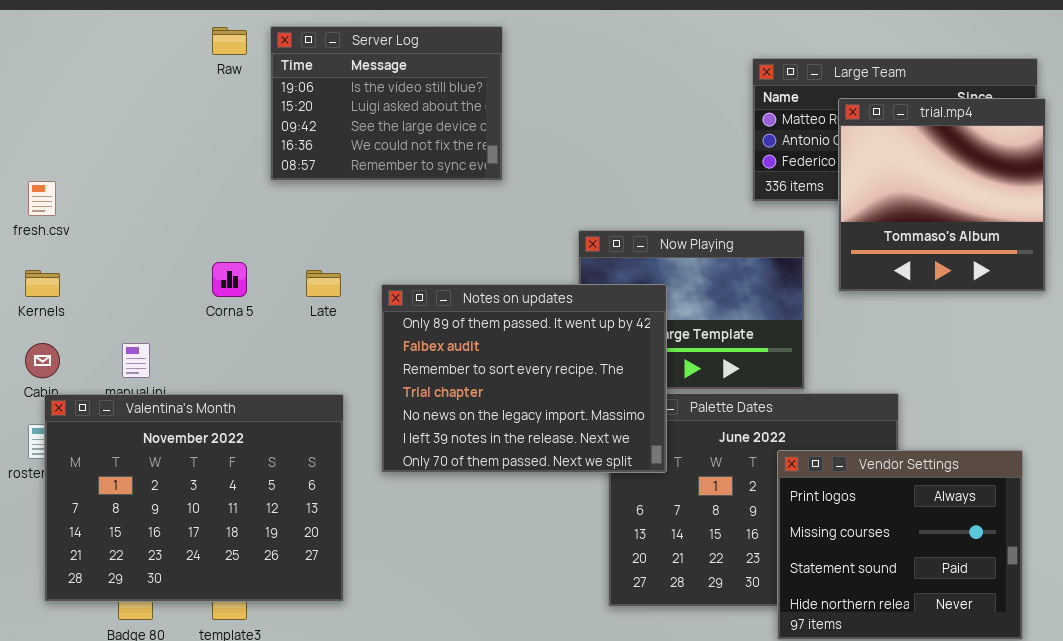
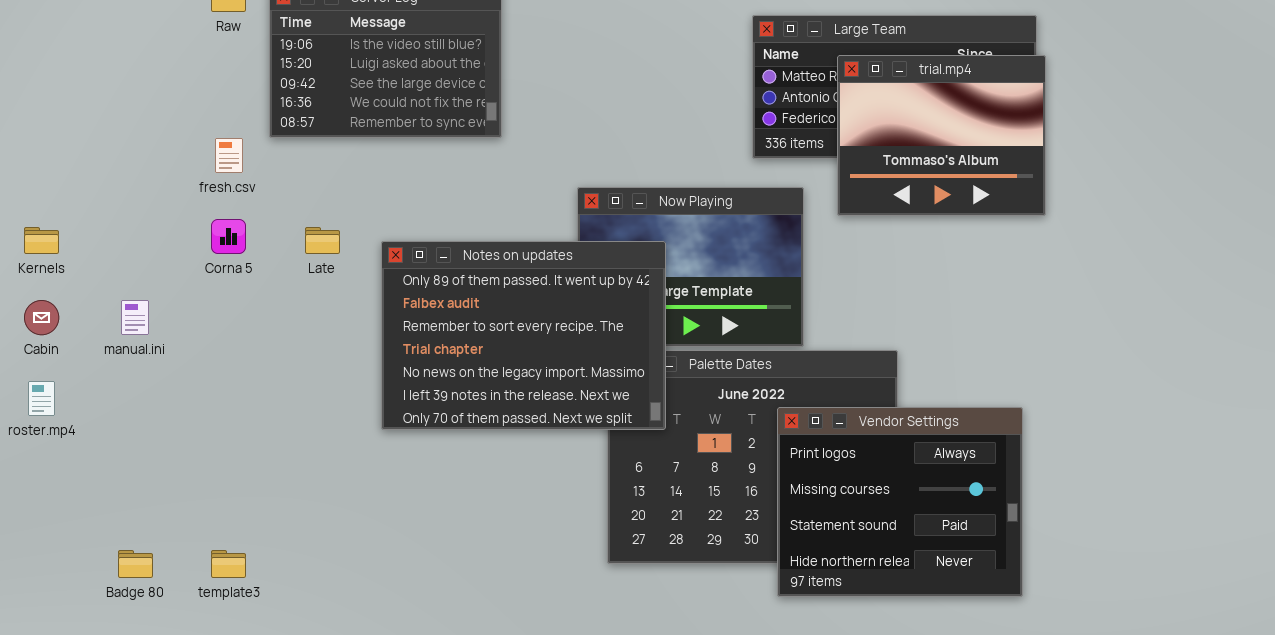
trial.mp4: [838,98,1046,292] -> [837,55,1046,216], resized
fresh.csv: [28,181,56,216] -> [215,138,243,173], moved
Valentina's Month: [44,394,344,602] -> none, closed

